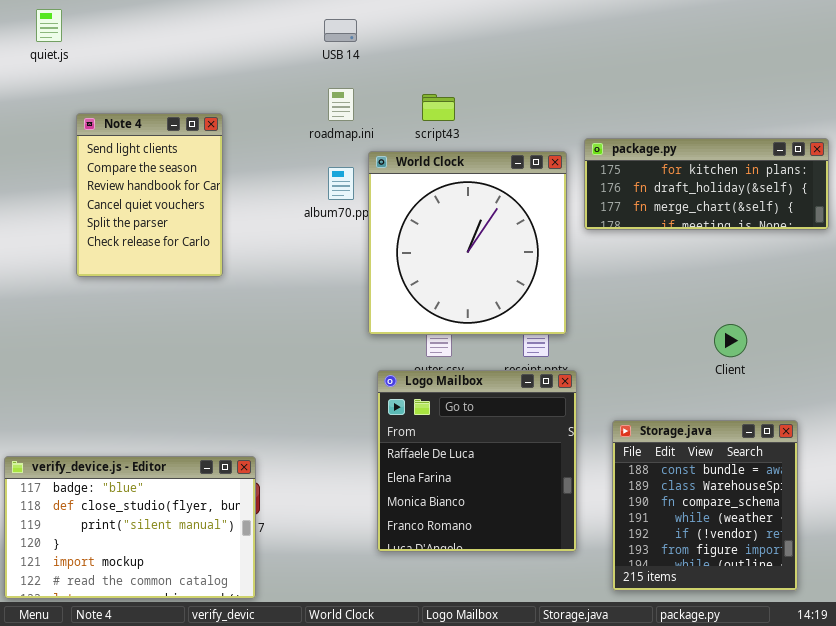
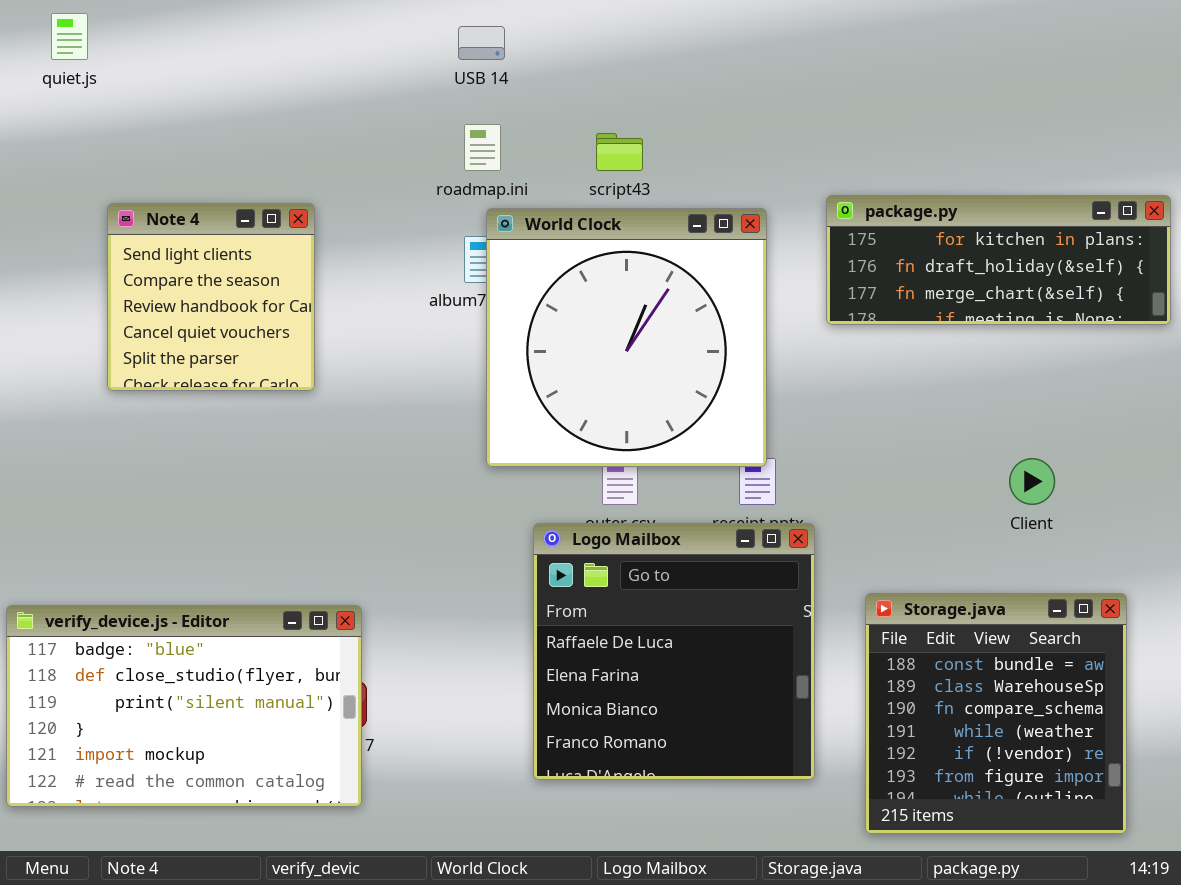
Note 4: [76,113,223,277] -> [107,203,315,391], resized
World Clock: [368,151,567,335] -> [486,208,767,467], moved
verify_device.js - Editor: [4,456,256,599] -> [6,605,362,807], moved

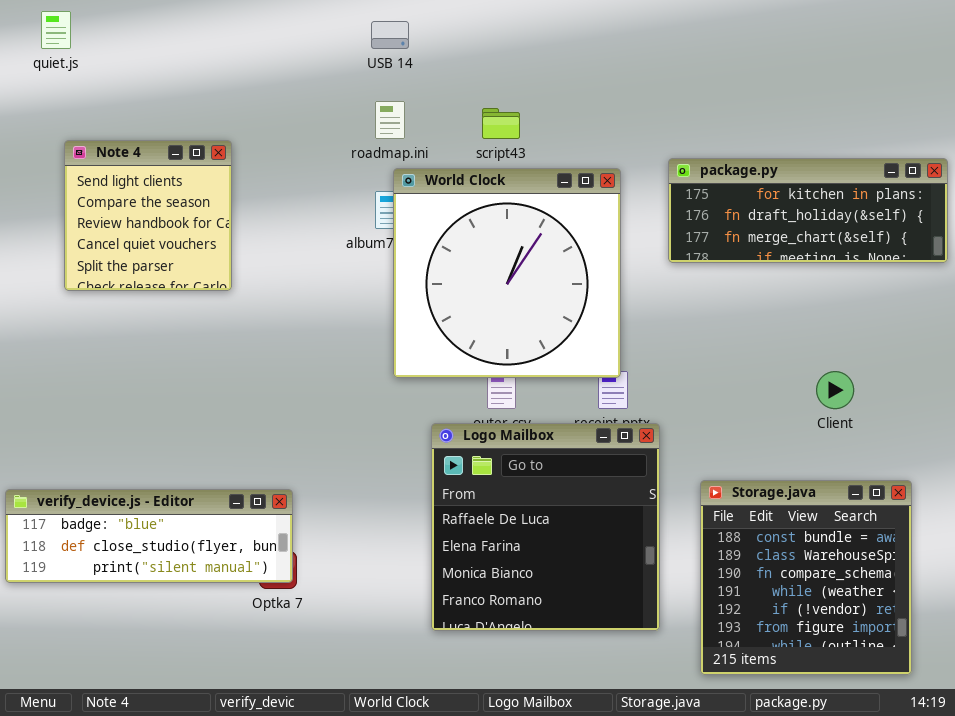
Note 4: [107,203,315,391] -> [64,140,232,291], moved
verify_device.js - Editor: [6,605,362,807] -> [5,489,293,583], resized

